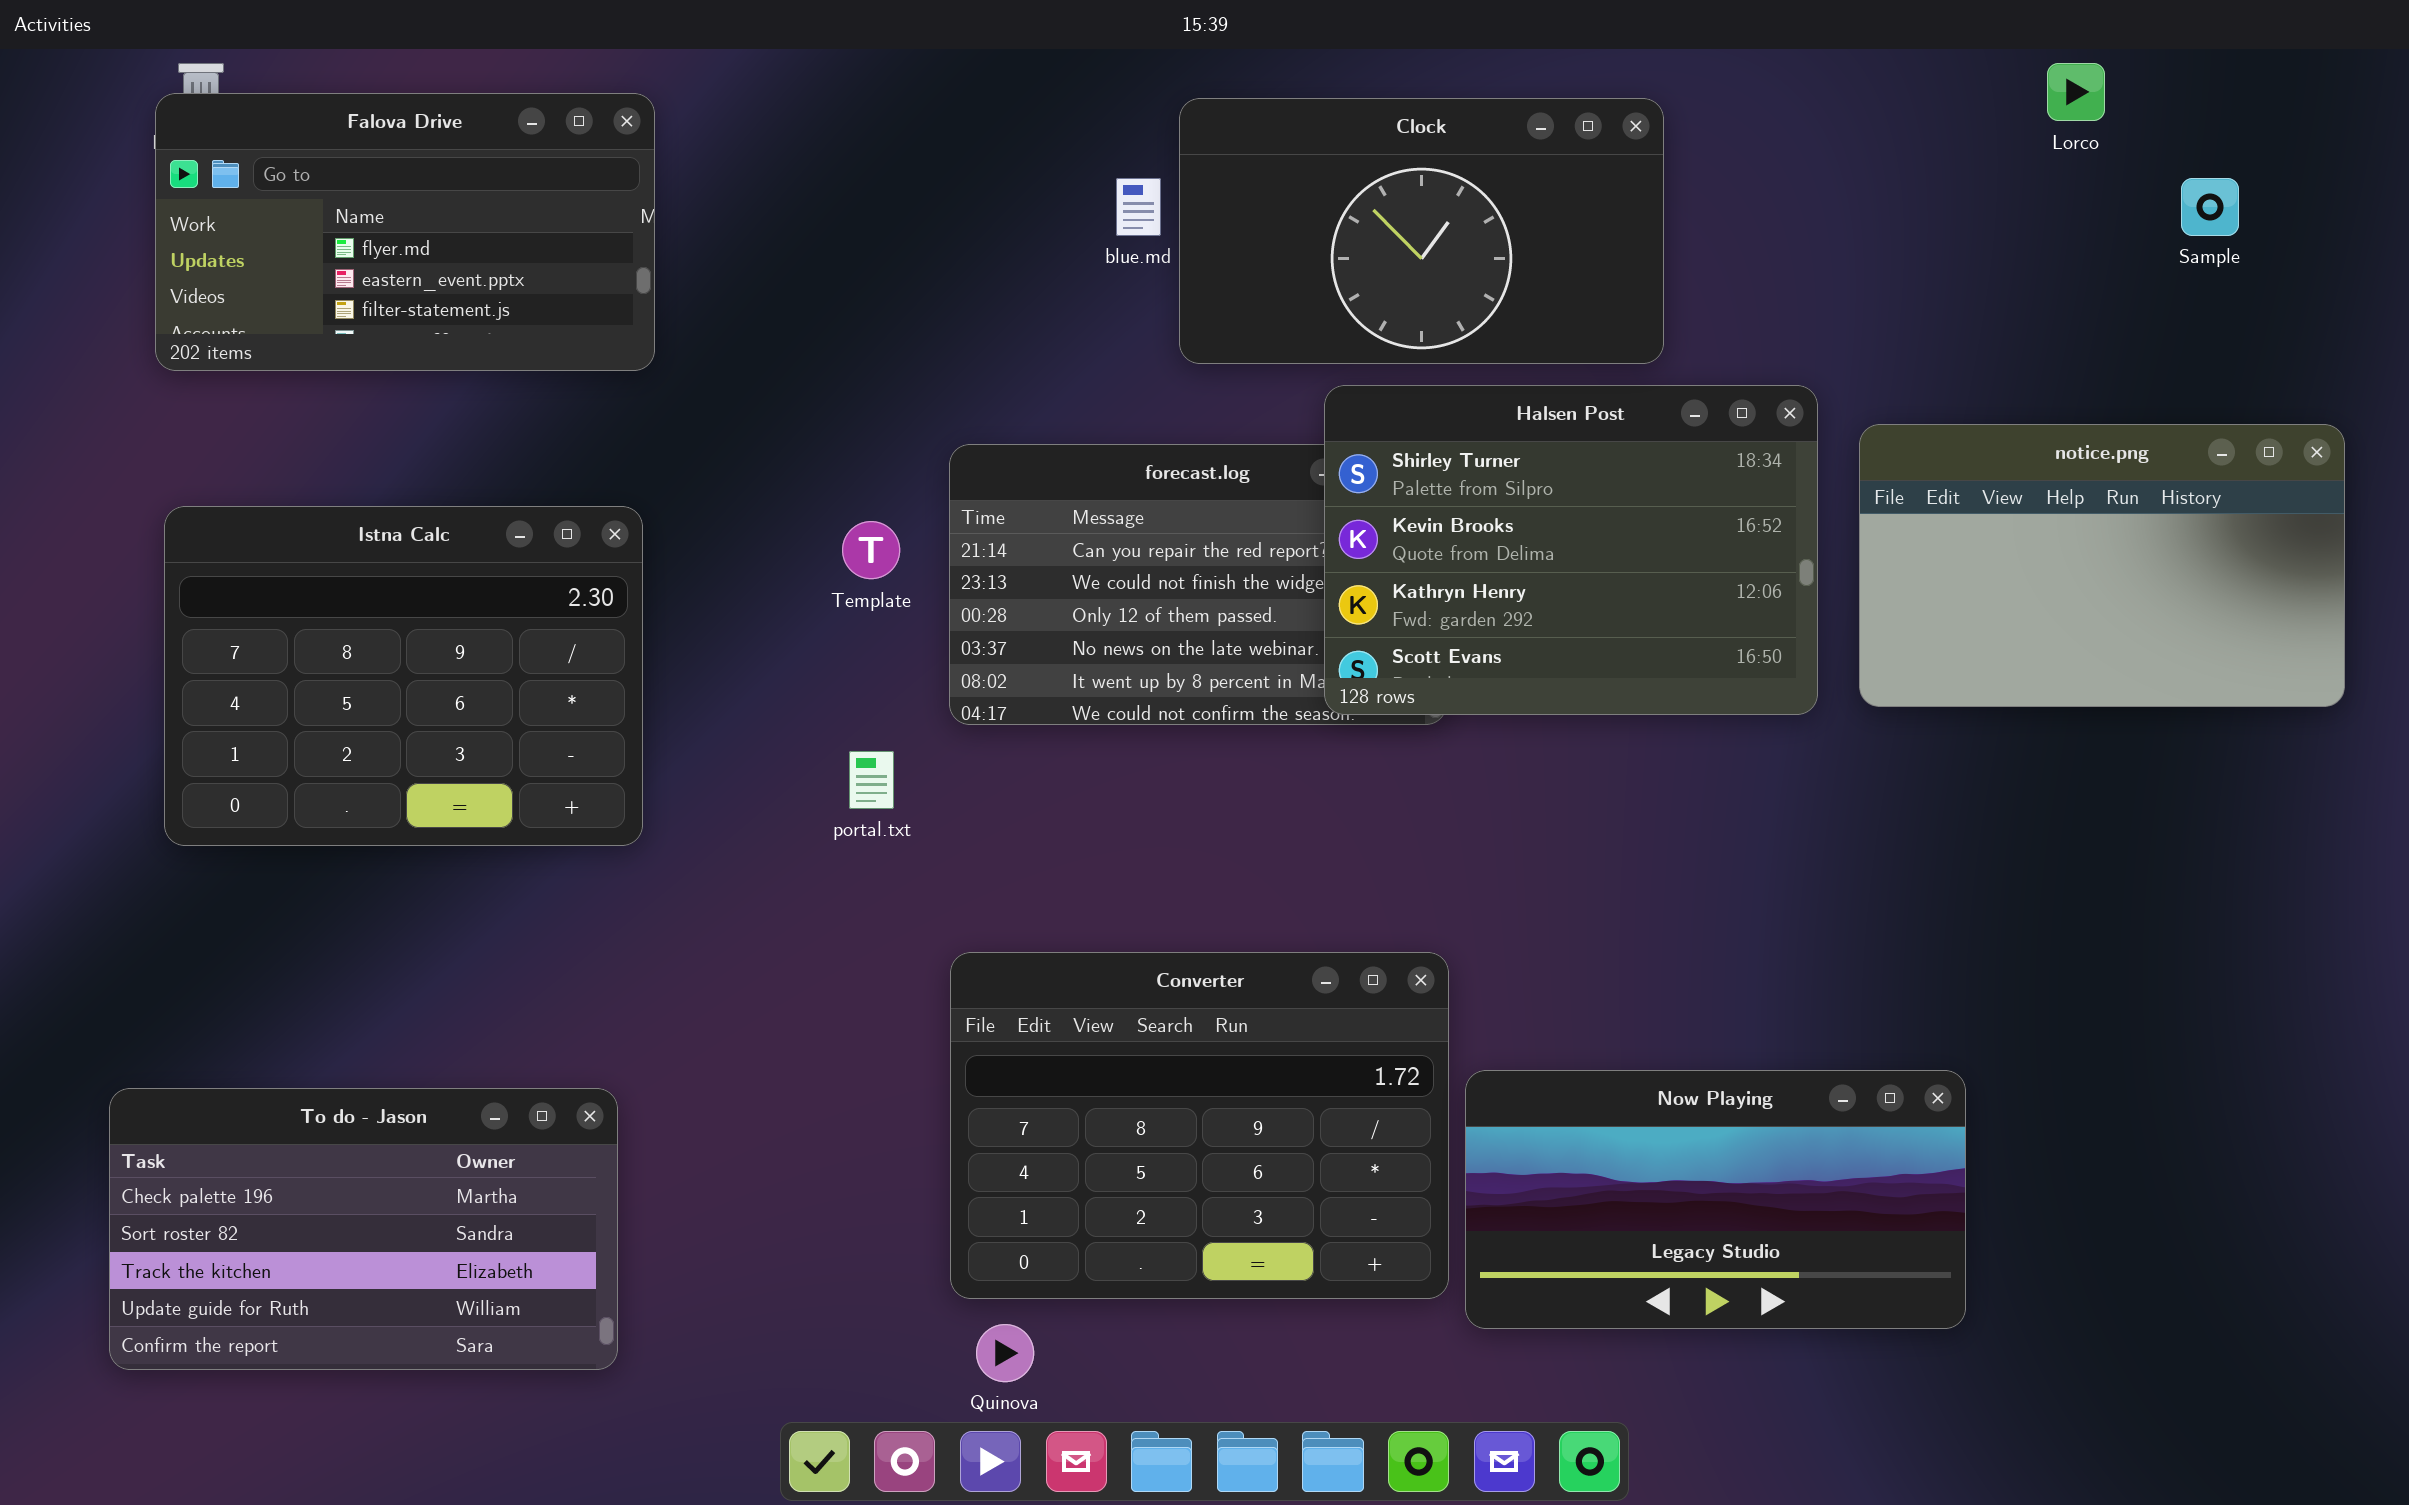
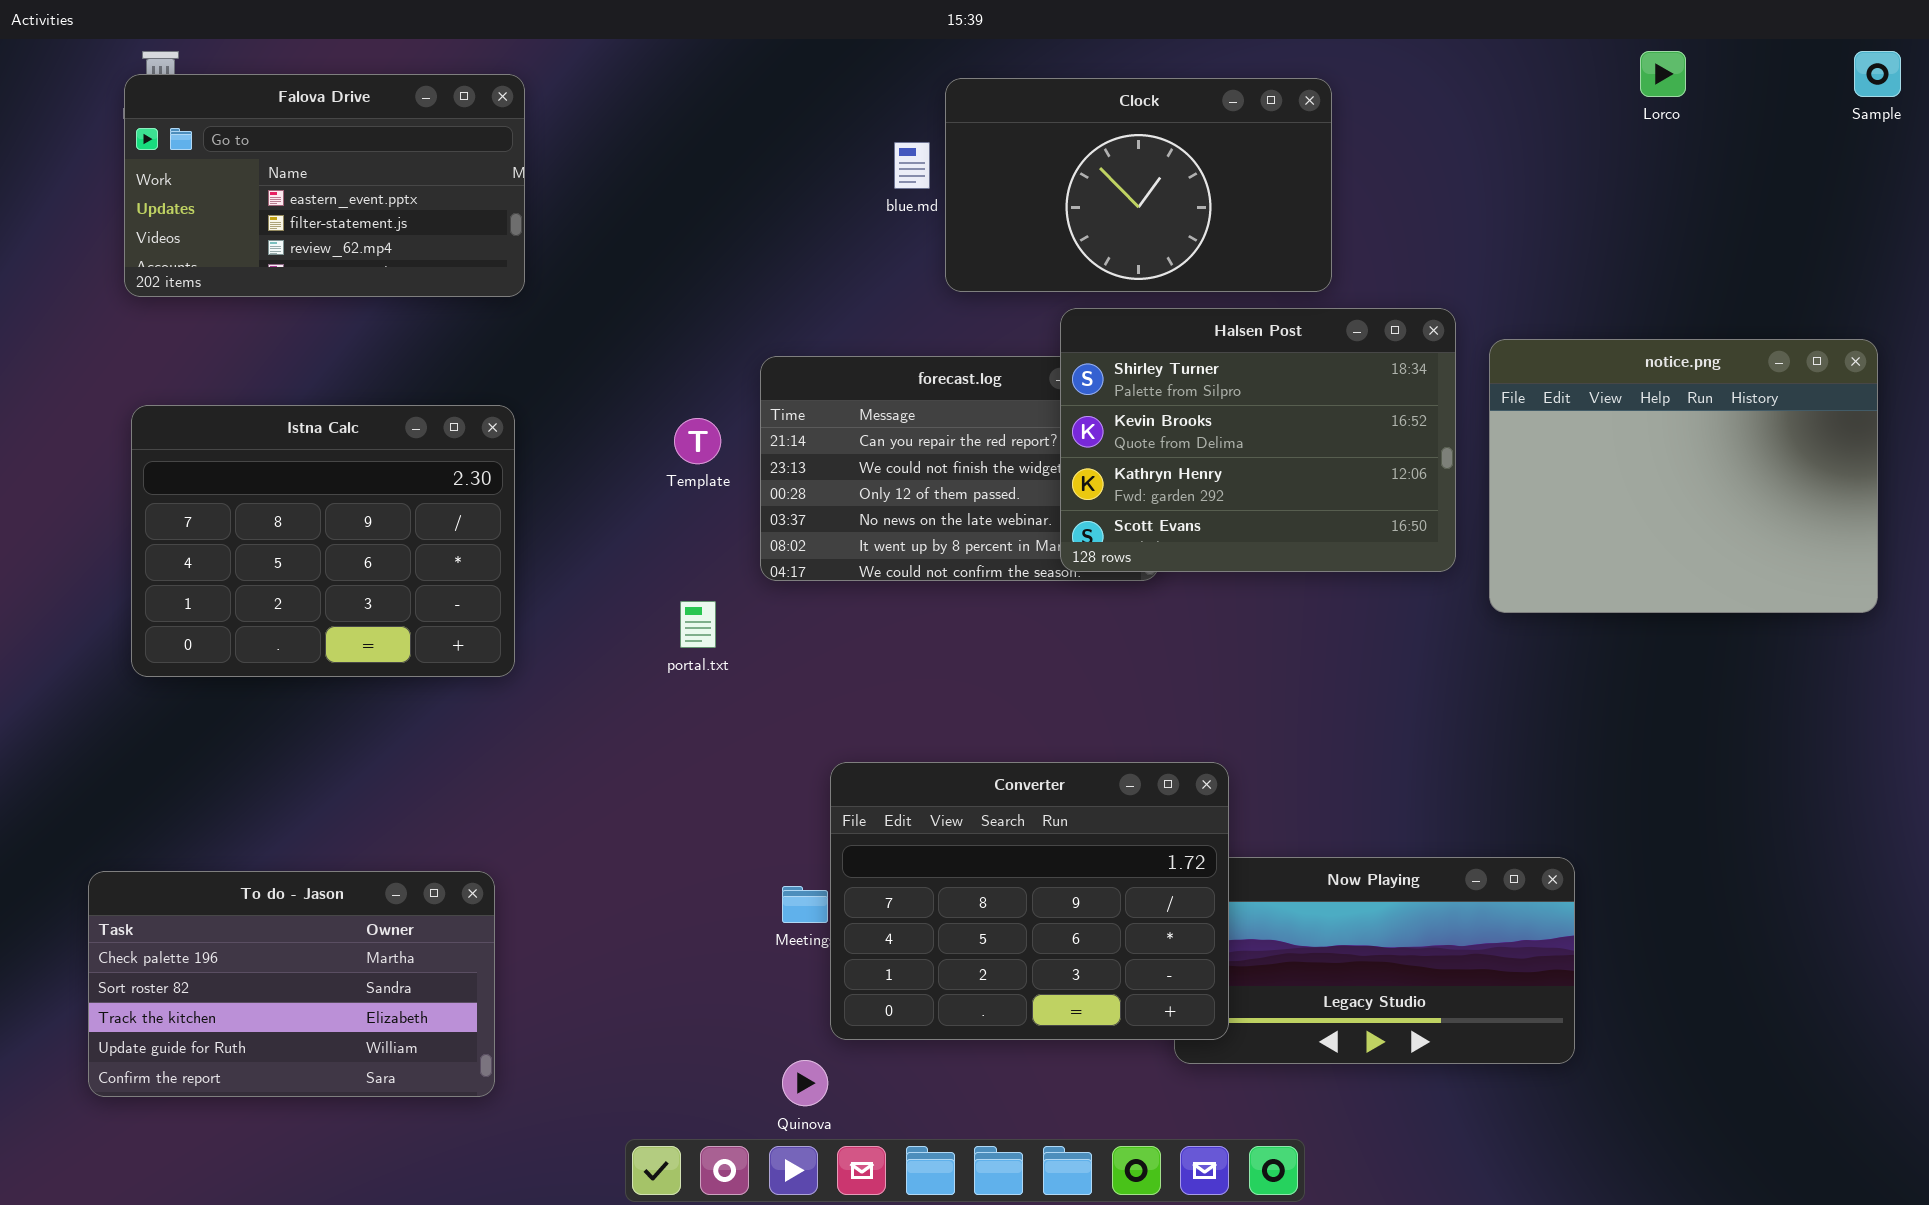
Falova Drive: [155,93,655,371] -> [124,74,525,297], scrolled down 1 row
Sample: [2181,178,2239,236] -> [1854,51,1901,97], moved
notice.png: [1859,424,2345,707] -> [1489,339,1878,613], resized
Converter: [950,952,1449,1299] -> [830,762,1229,1040], moved

